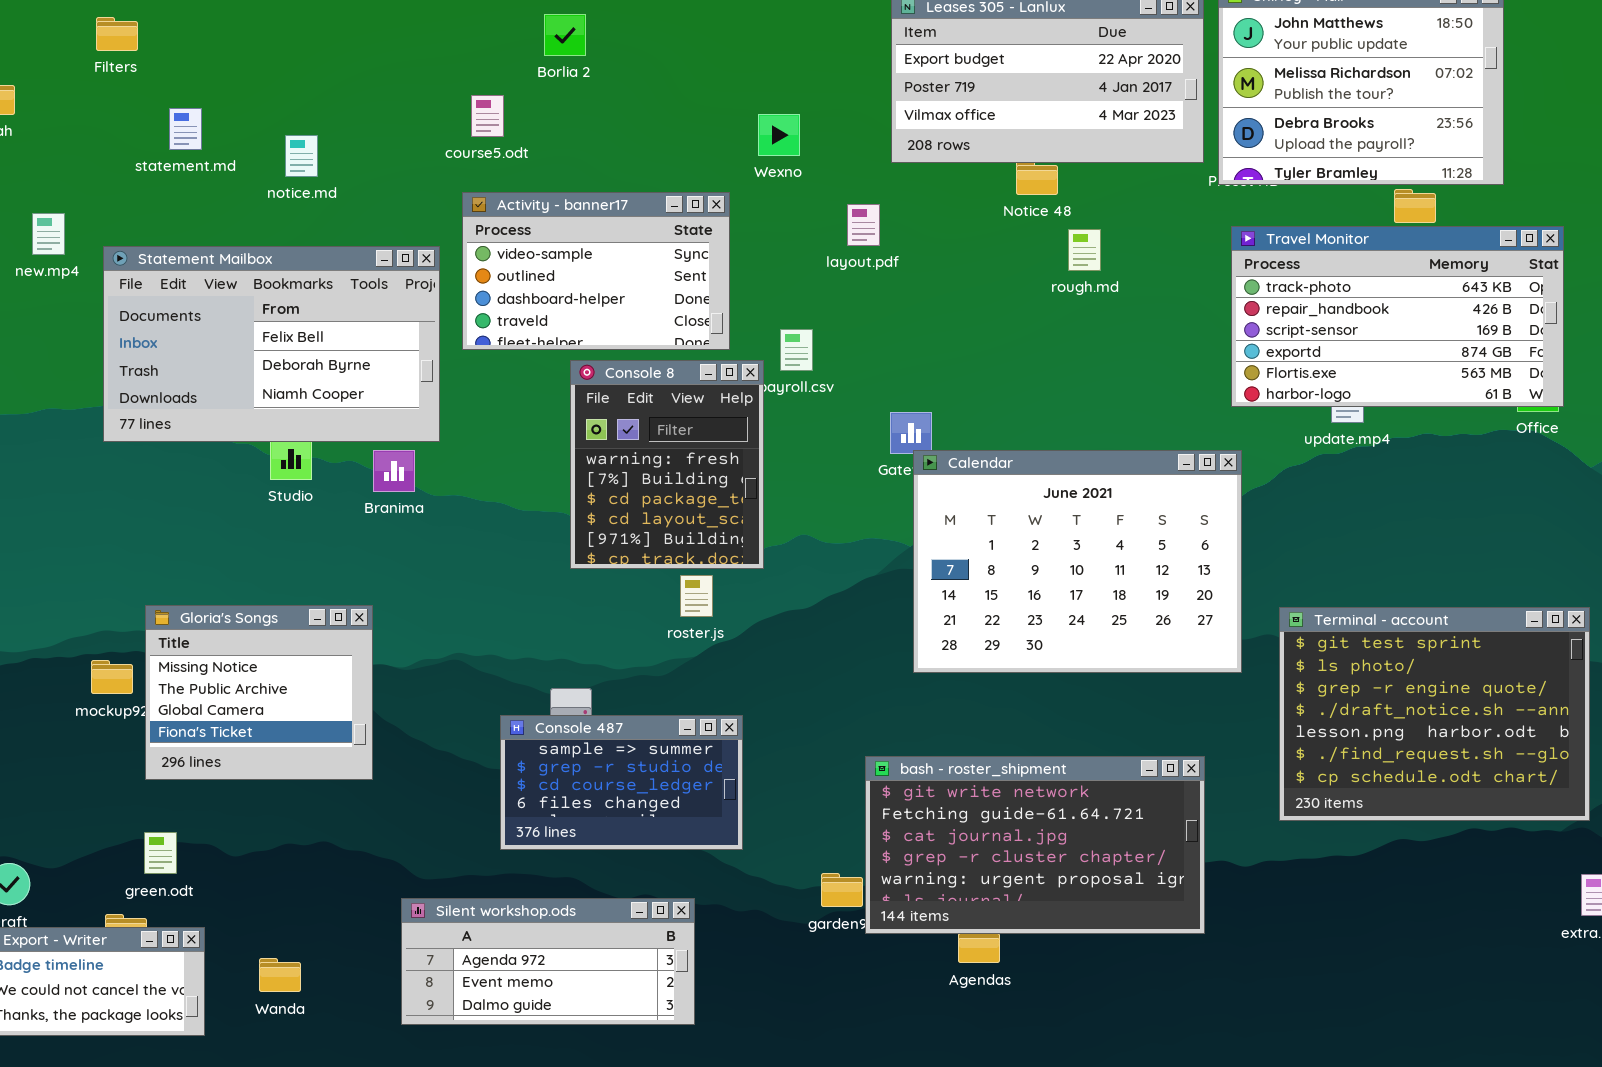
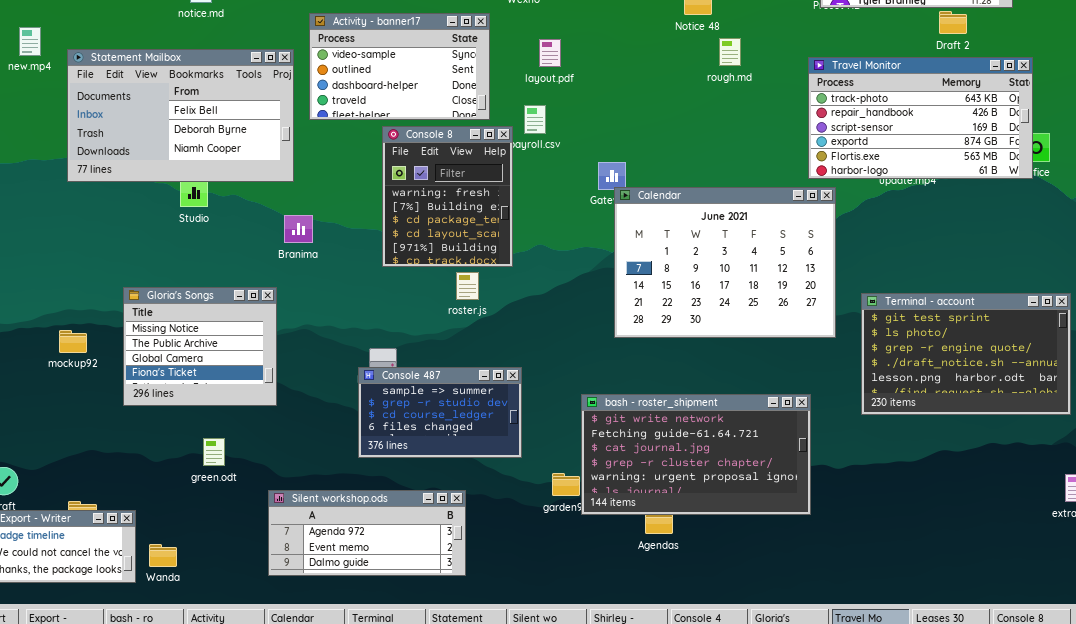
layout.pdf: [847,204,880,246] -> [539,39,561,67], moved
Travel Monitor: [1231,226,1564,407] -> [808,57,1033,179], moved
Branima: [373,450,415,492] -> [284,215,313,243], moved
Gloria's Songs: [145,605,373,780] -> [123,287,277,406], moved
Terminal - account: [1279,607,1590,821] -> [861,293,1071,415], resized
Console 487: [500,715,743,850] -> [358,367,522,458], moved
green.odt: [144,832,177,874] -> [203,438,225,466], moved
Wanda: [259,958,301,992] -> [149,544,177,567], moved

